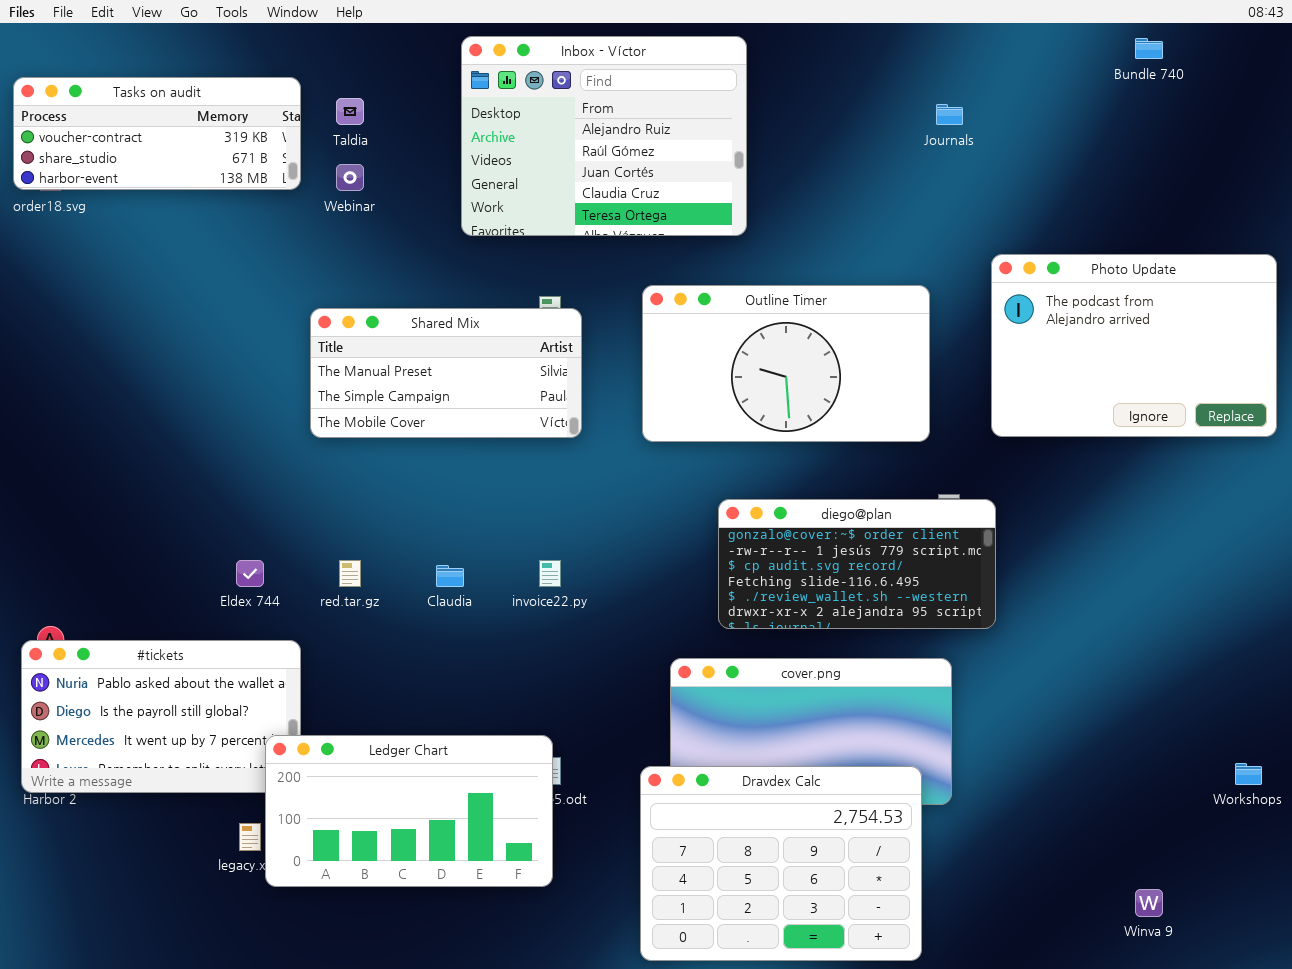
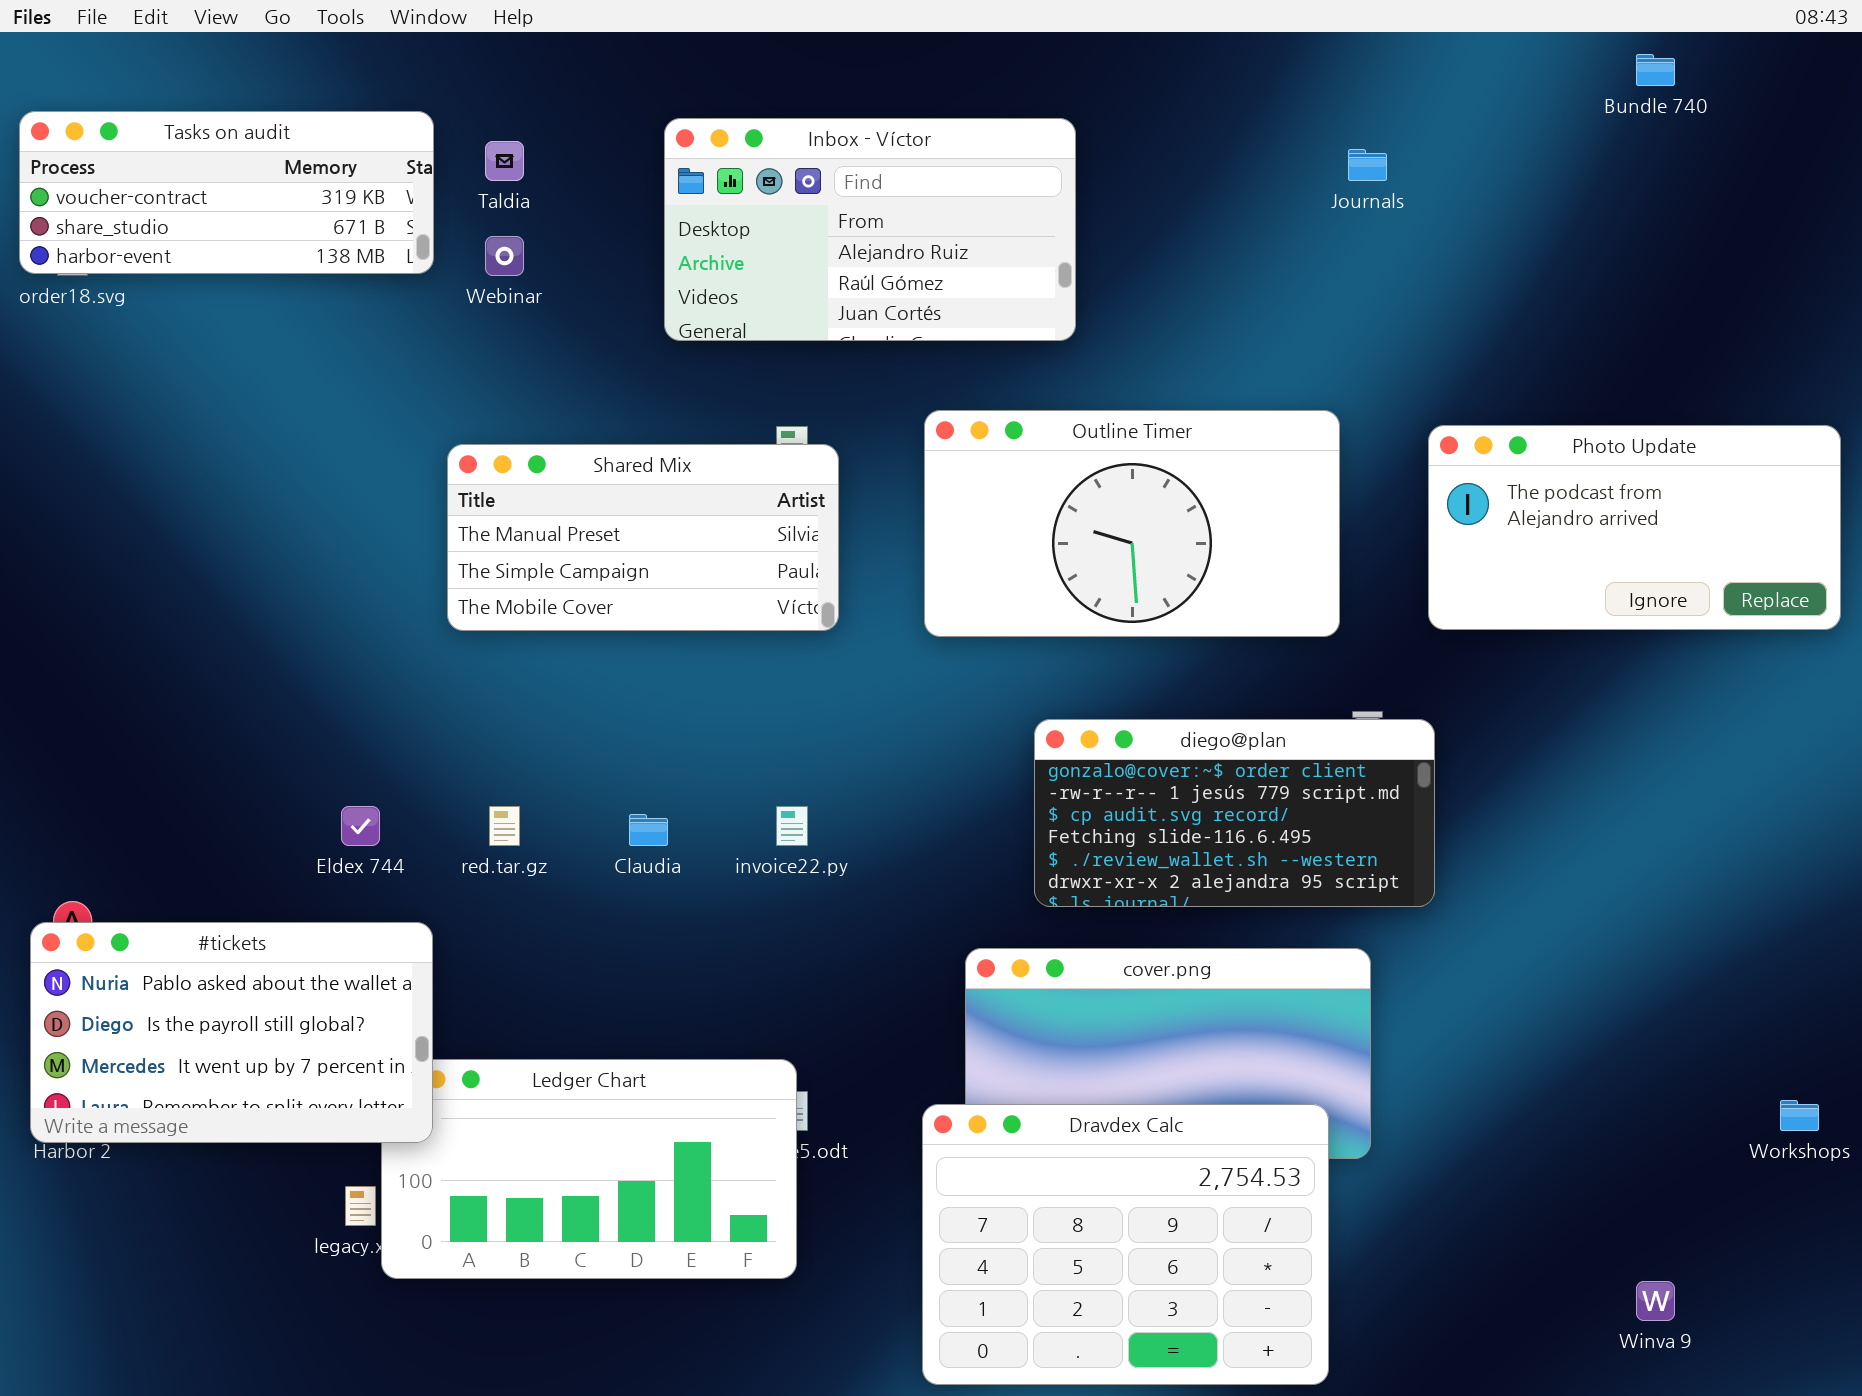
Inbox - Víctor: [461,36,747,236] -> [664,118,1076,341], resized
Photo Update: [991,254,1277,437] -> [1428,425,1841,630], resized
#tickets: [21,640,301,793] -> [30,922,433,1143], raised

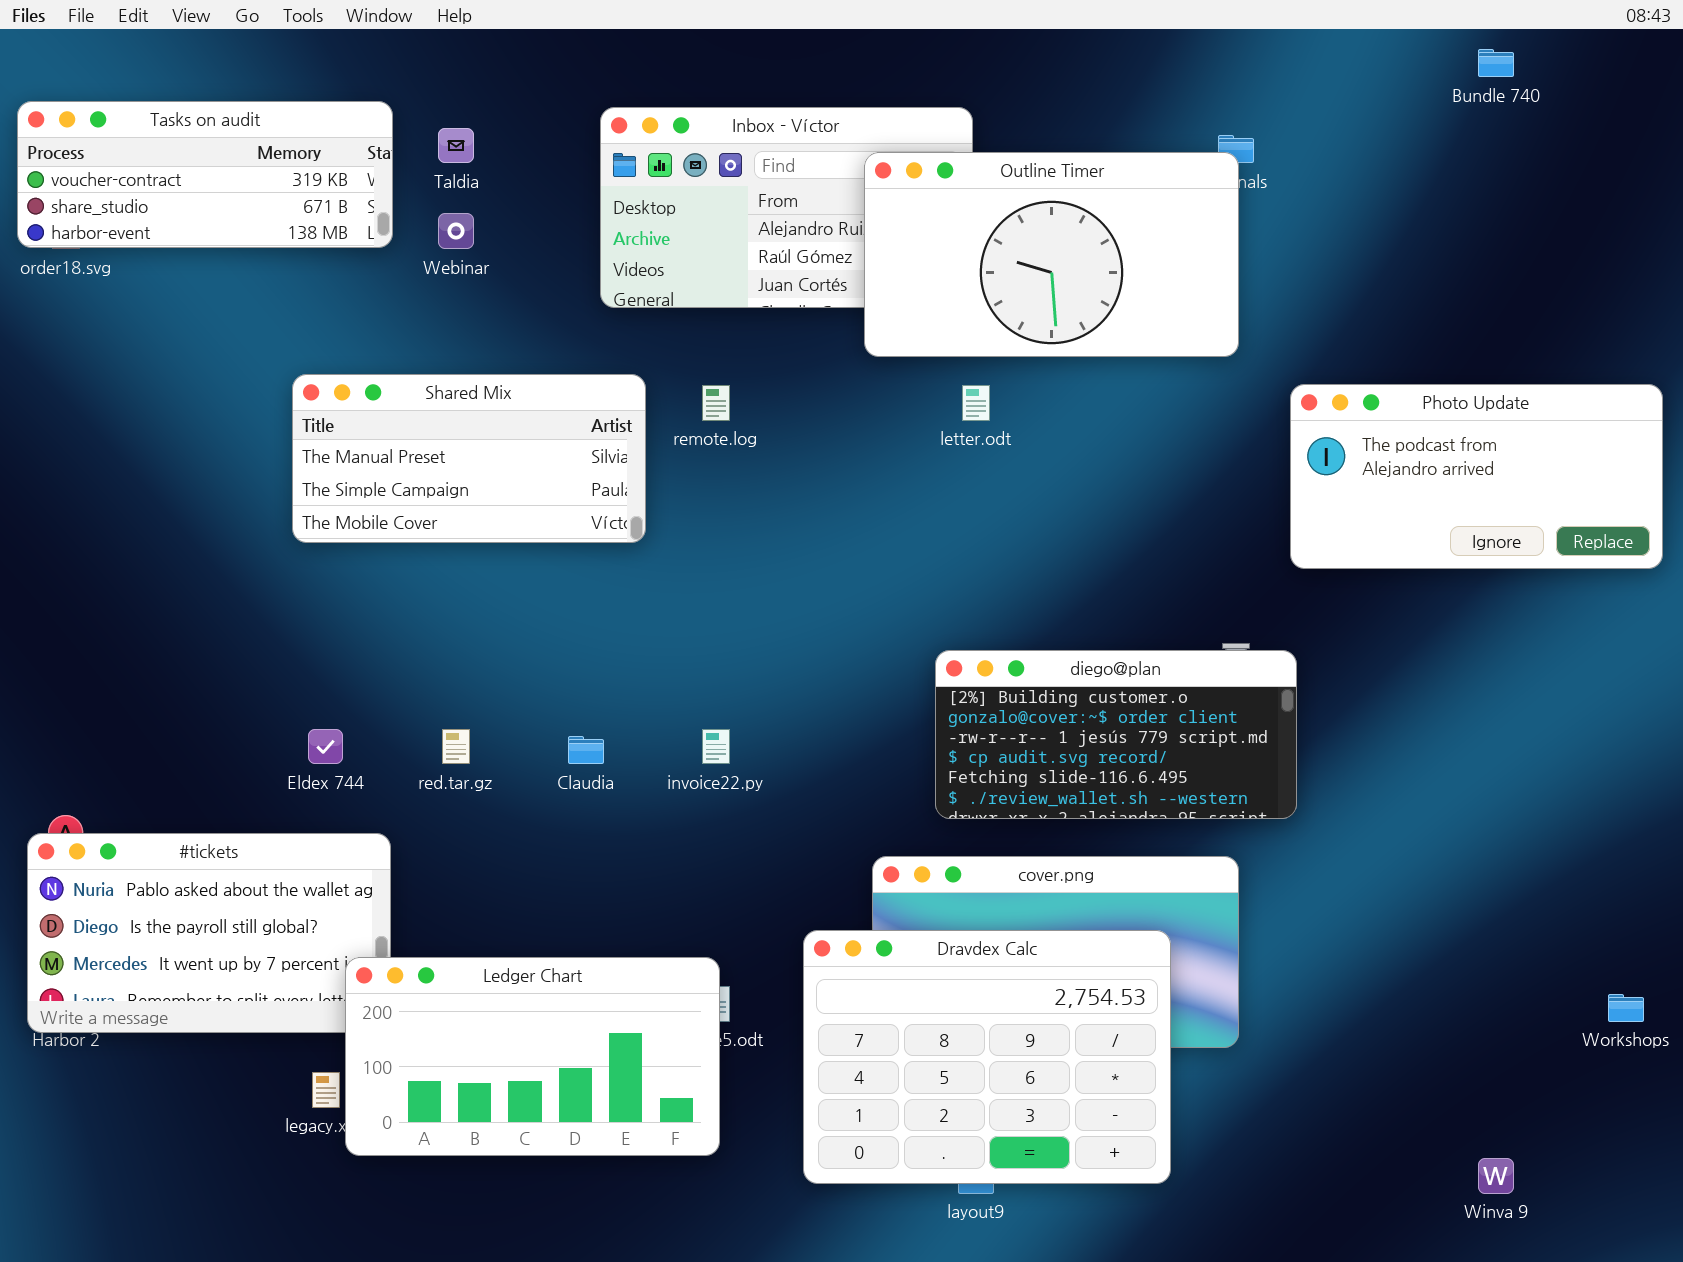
Outline Timer: [924,410,1340,637] -> [864,152,1239,357], moved
Shared Mix: [447,444,839,631] -> [292,374,646,543], moved
diego@plan: [1034,719,1435,907] -> [935,650,1297,819], scrolled up 1 row
Ledger Chart: [381,1059,797,1279] -> [345,957,720,1156], raised
Dravdex Calc: [922,1104,1329,1385] -> [803,930,1171,1184], moved

